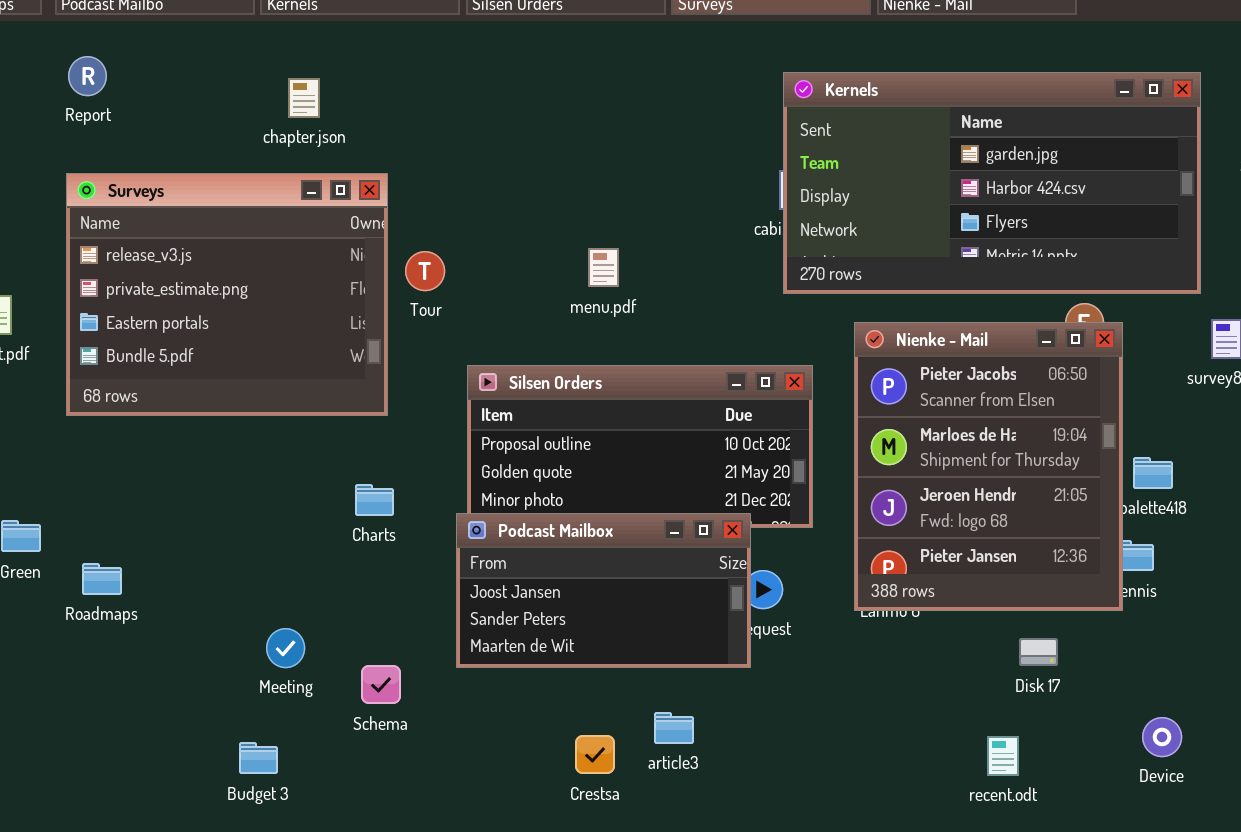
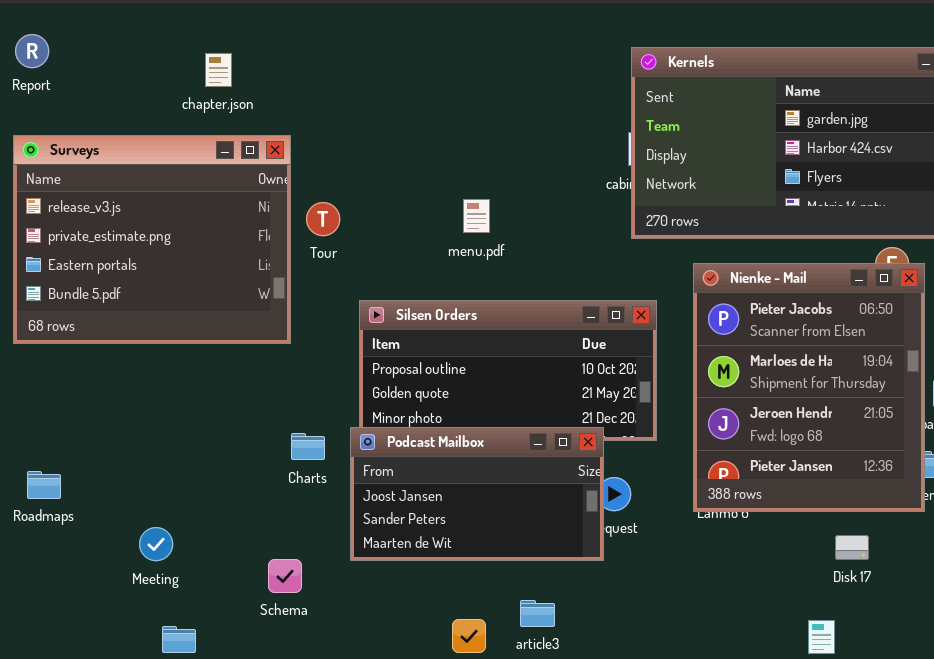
Charts: [355,484,394,516] -> [291,433,325,460], moved
Meeting: [266,628,305,668] -> [139,527,173,561], moved

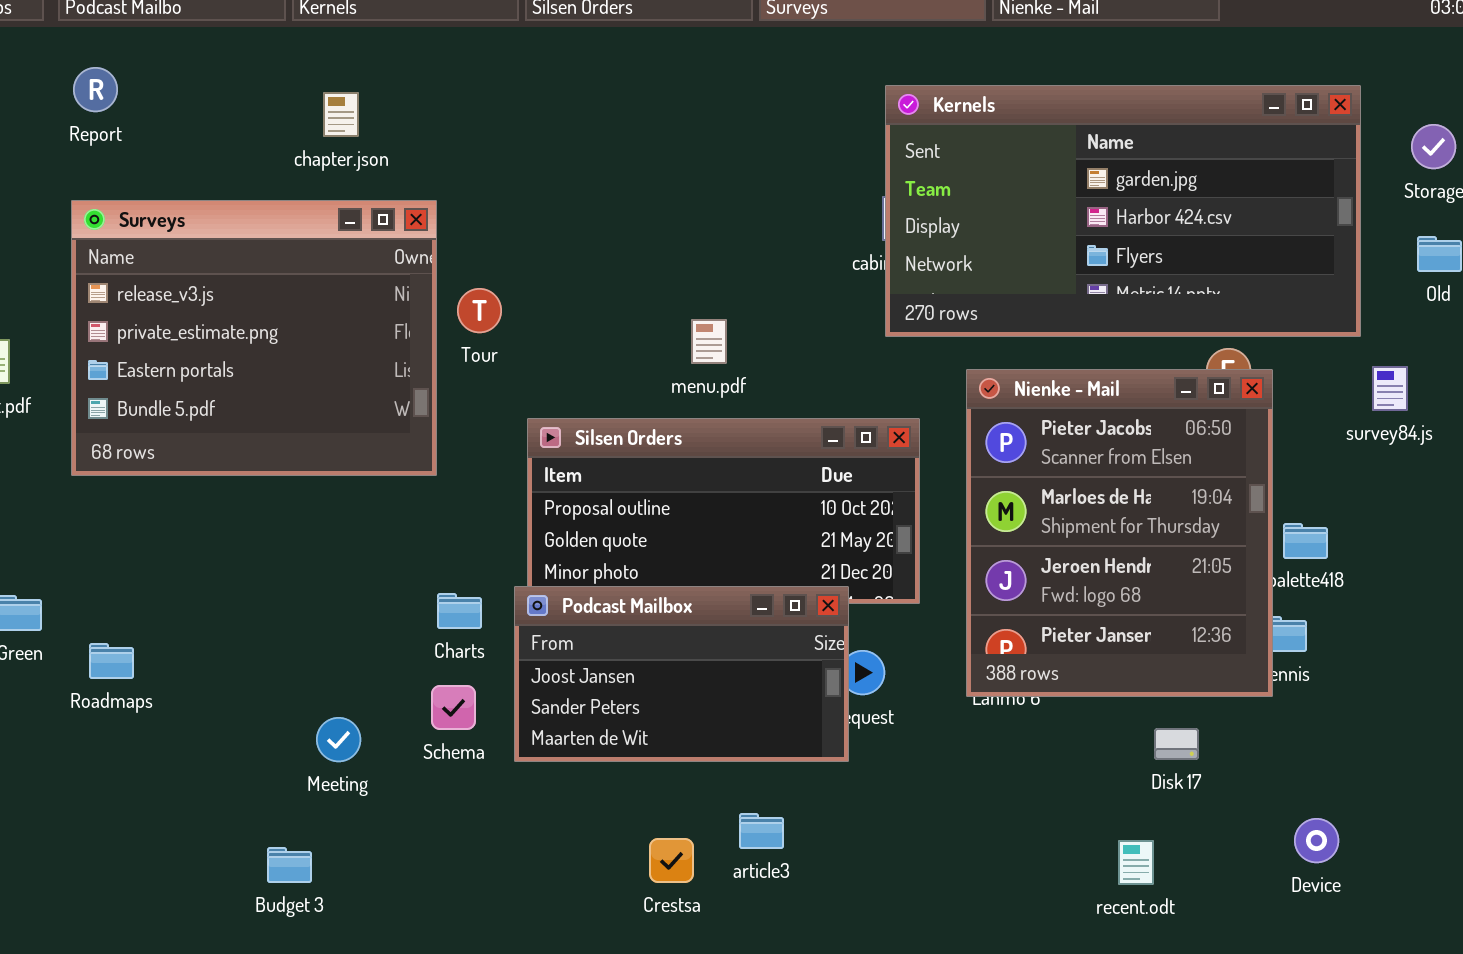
menu.pdf: [463,199,490,233] -> [691,319,727,364], moved
Meeting: [139,527,173,561] -> [316,717,361,762], moved
Schema: [268,559,302,593] -> [431,685,476,730], moved

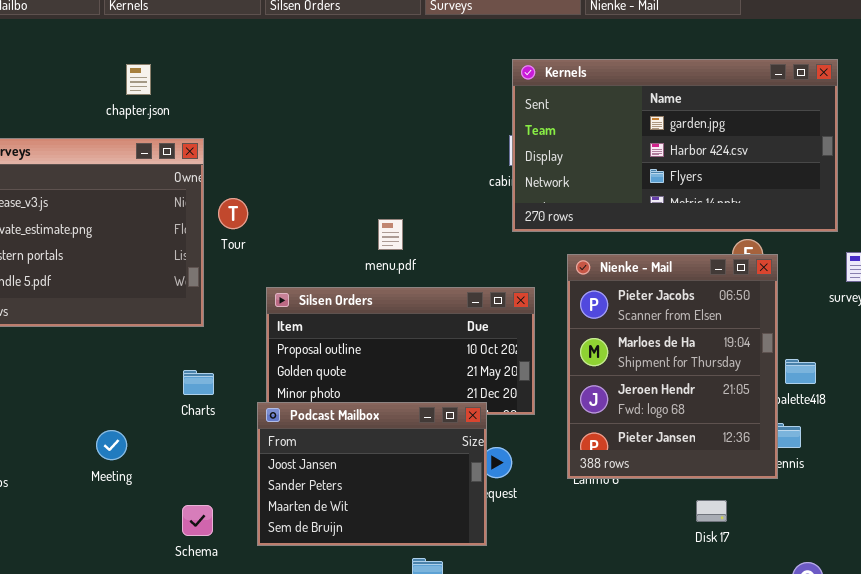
Podcast Mailbox: [514,586,849,762] -> [257,402,487,546], resized
Charts: [437,593,482,629] -> [183,370,214,395], moved
Schema: [431,685,476,730] -> [182,505,213,536], moved
Meeting: [316,717,361,762] -> [96,430,127,460], moved

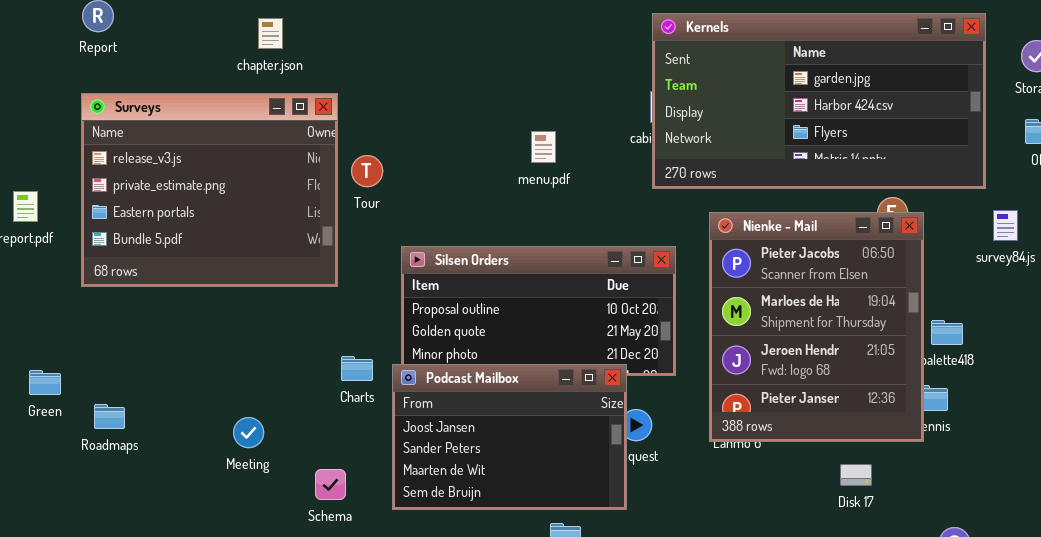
menu.pdf: [378,219,403,250] -> [531,131,556,163], moved
Charts: [183,370,214,395] -> [341,356,373,381], moved
Meeting: [96,430,127,460] -> [233,417,264,448], moved

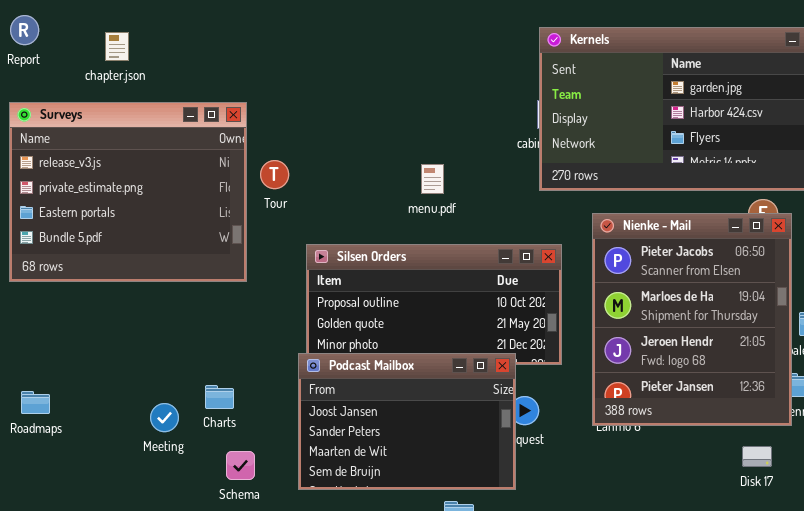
chapter.json: [258,18,283,49] -> [105,32,129,61], moved
menu.pdf: [531,131,556,163] -> [421,164,444,194], moved
Charts: [341,356,373,381] -> [205,385,234,409], moved
Disk 17: [840,464,872,486] -> [742,446,772,467], moved

